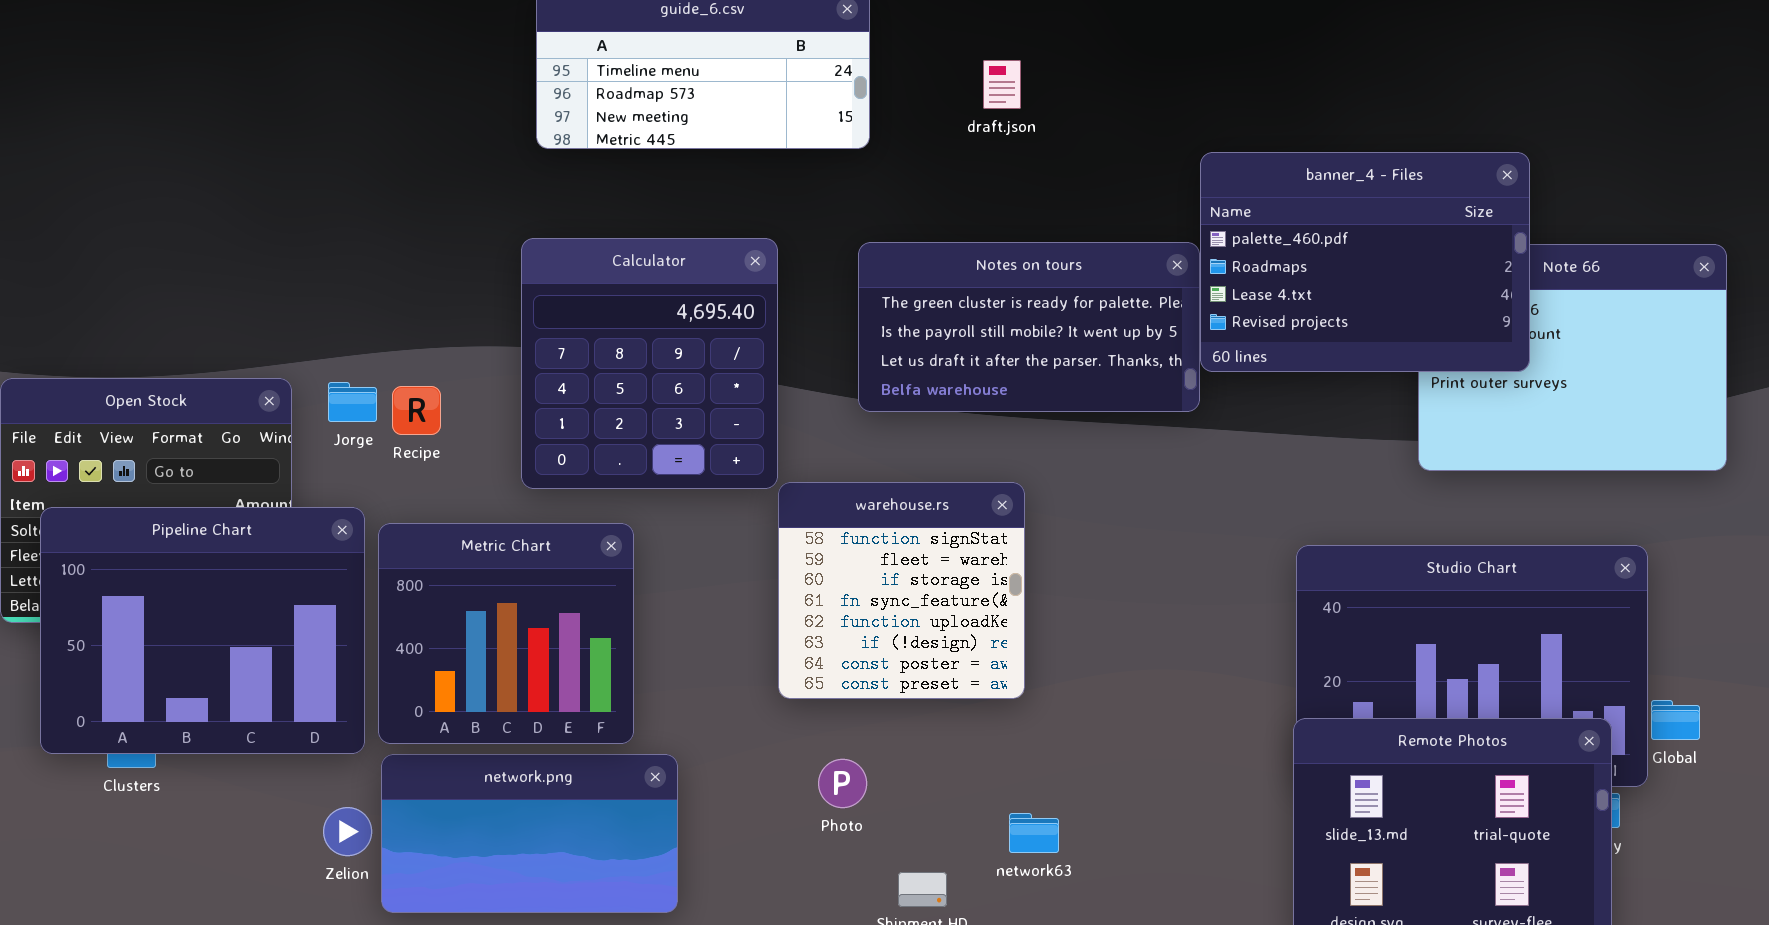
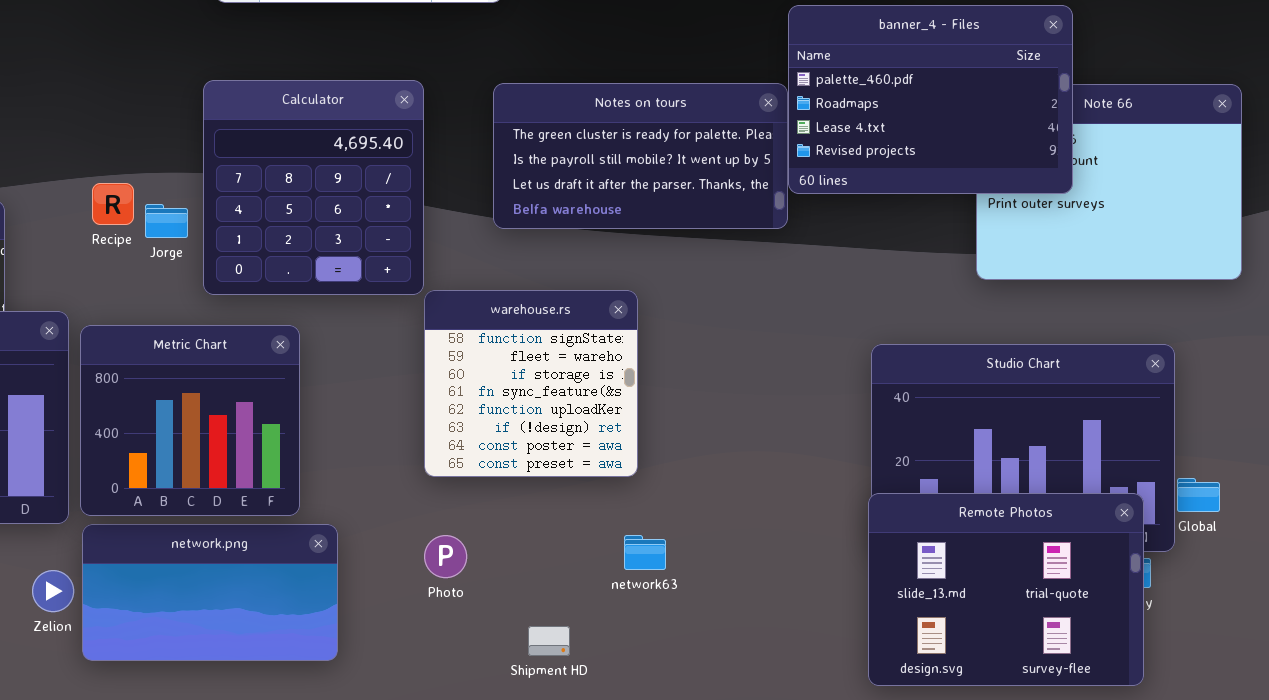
Jorge: [328,382,377,422] -> [145,204,188,238], moved
Recipe: [392,386,441,435] -> [92,183,134,225], moved
Photo: [818,759,867,808] -> [424,535,467,578], moved
network63: [1009,813,1059,853] -> [624,535,666,570], moved

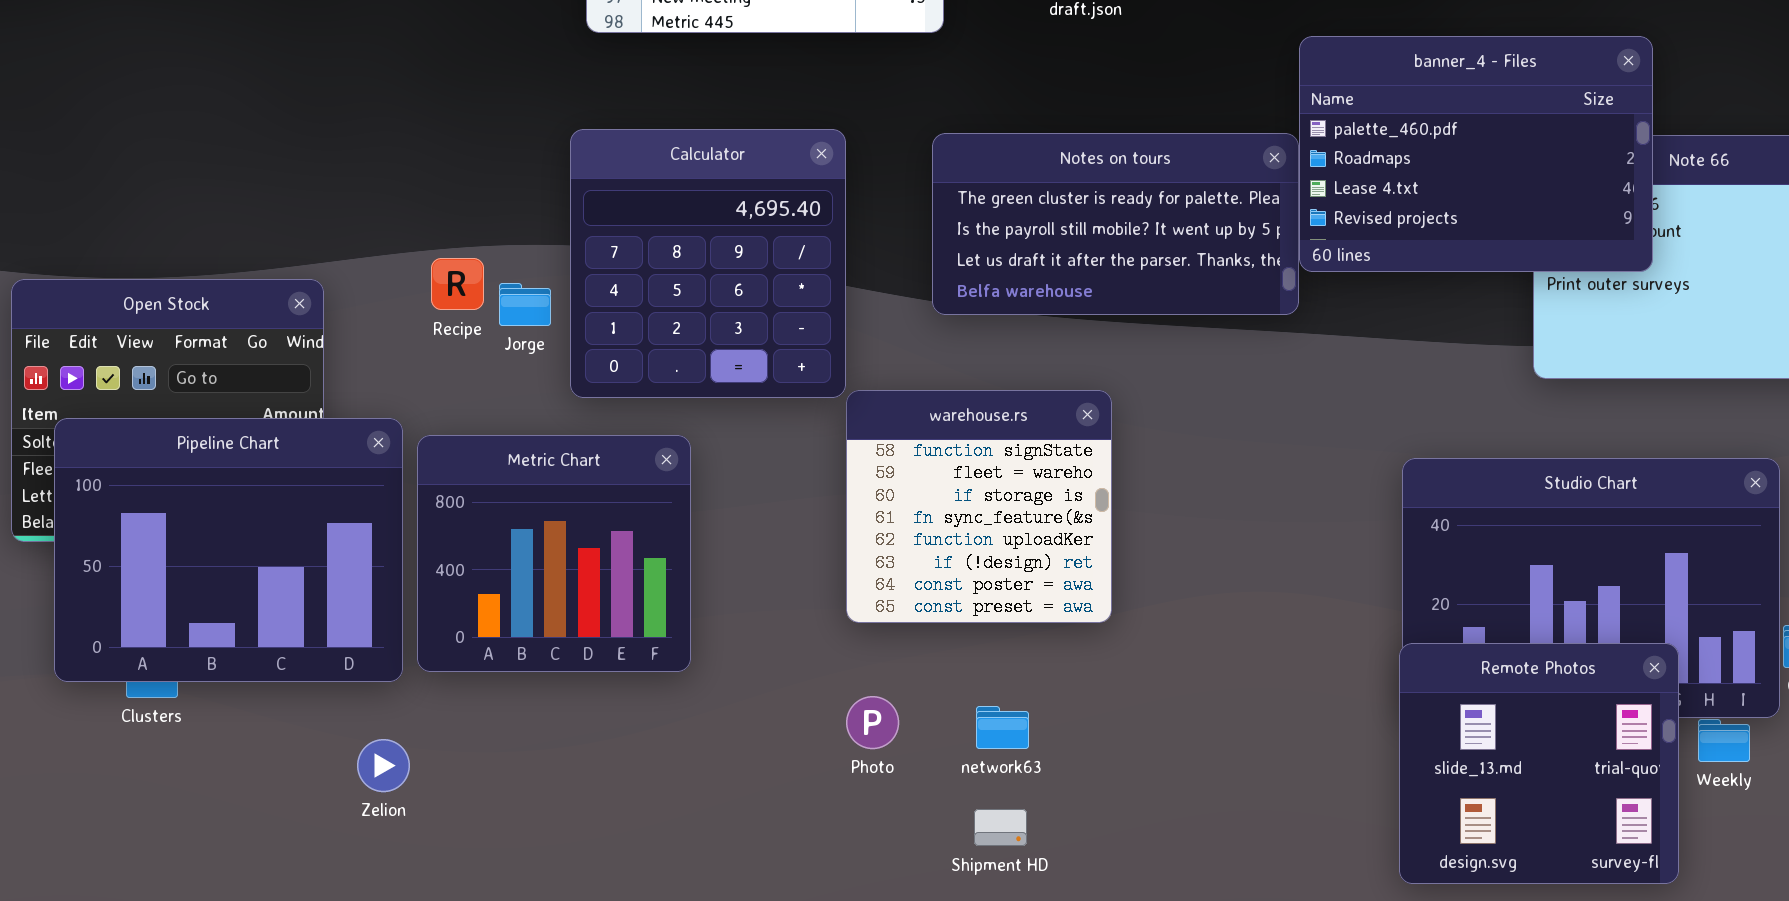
Remote Photos: [868,493,1144,686] -> [1399,643,1679,884], resized
network.png: [82,524,338,661] -> none, closed
network63: [624,535,666,570] -> [976,706,1029,749], moved

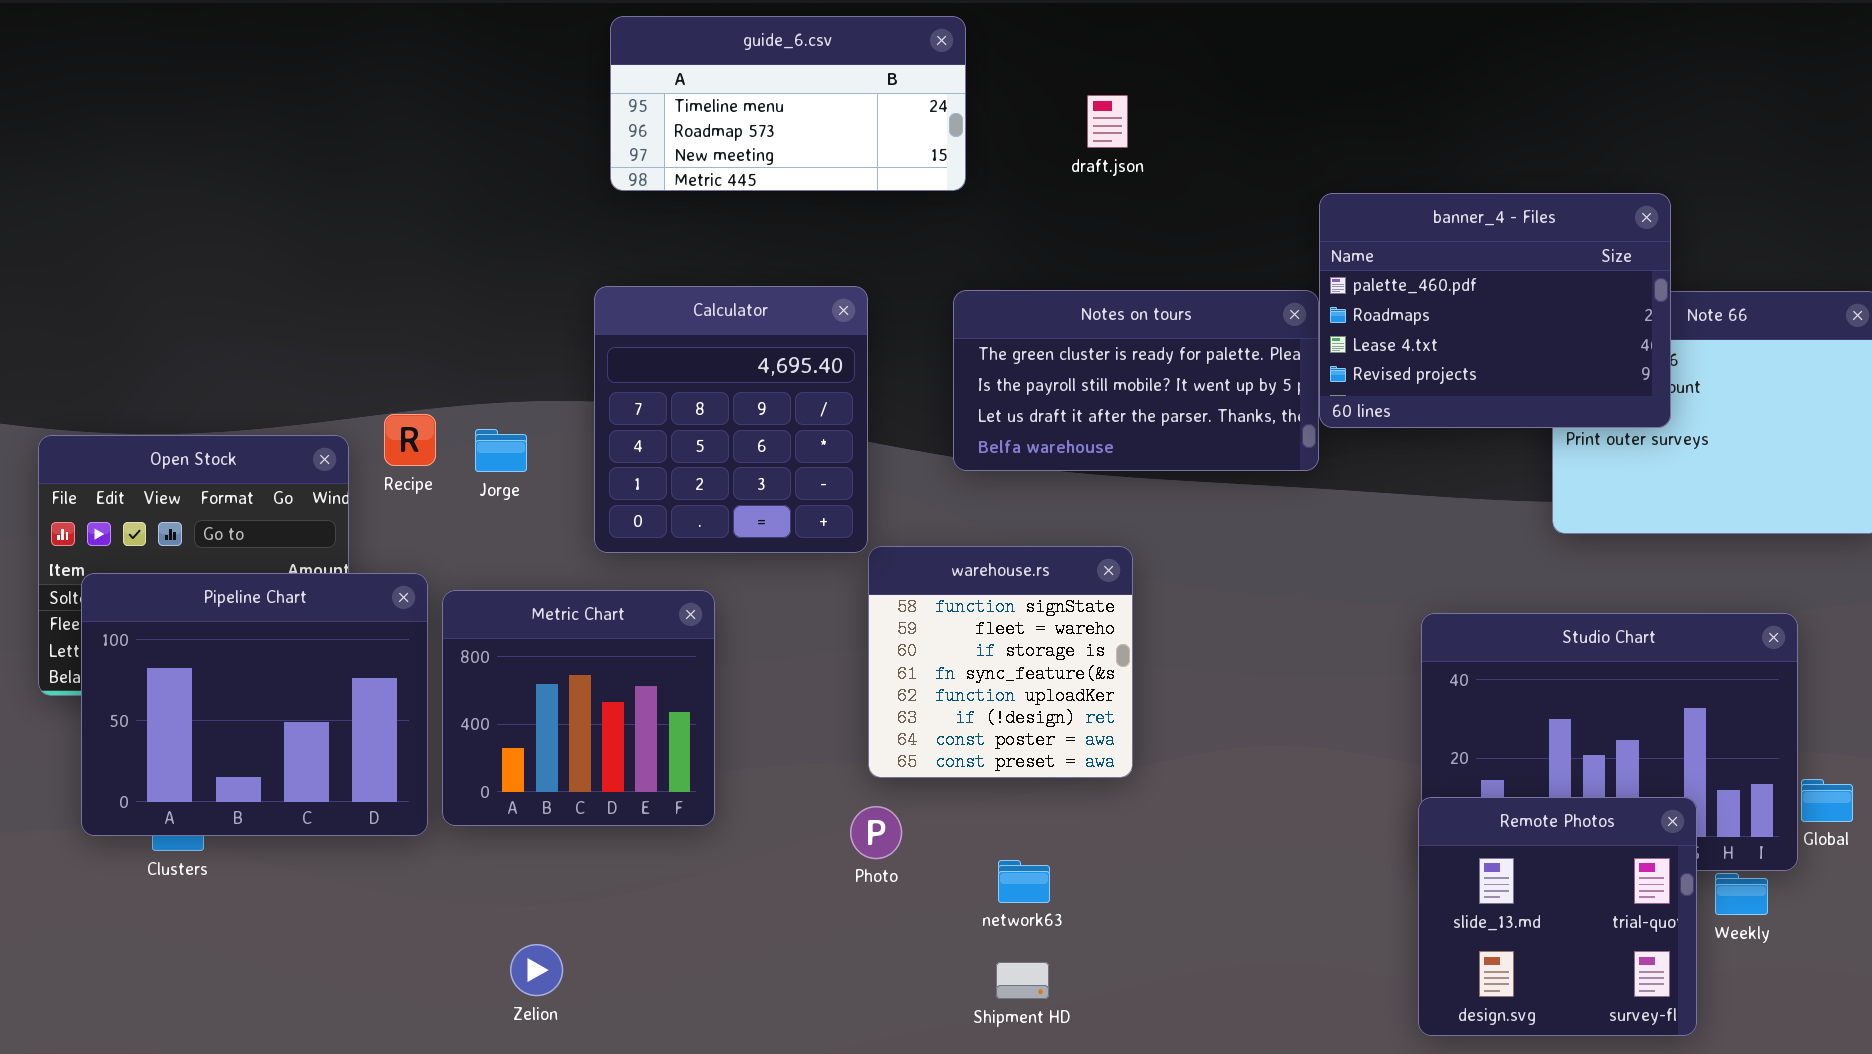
Recipe: [431,258,484,310] -> [384,414,436,466], moved
Jorge: [499,283,551,326] -> [475,429,527,472], moved
Photo: [846,696,899,749] -> [850,806,902,859], moved
Zelion: [357,739,410,792] -> [510,944,563,996], moved

